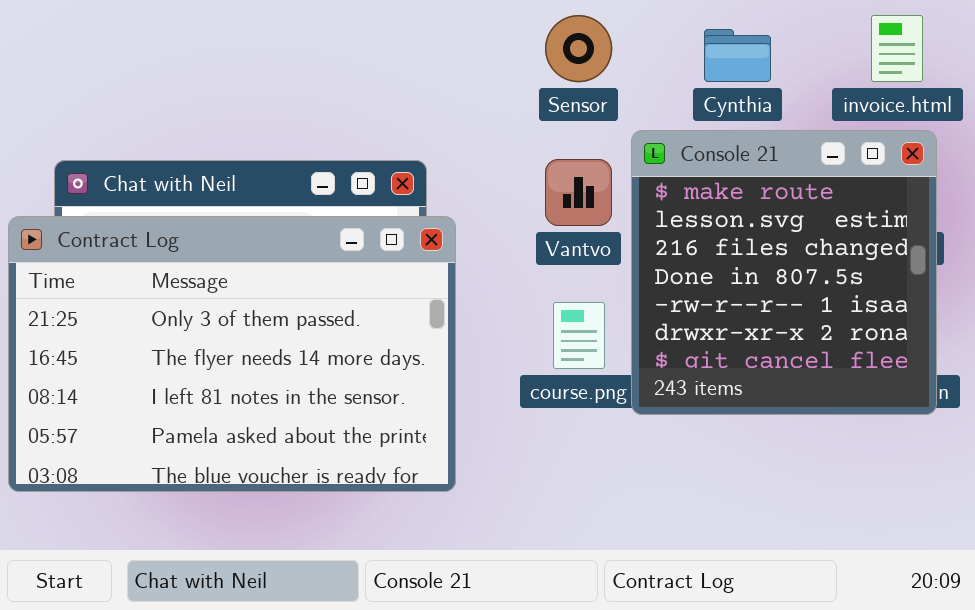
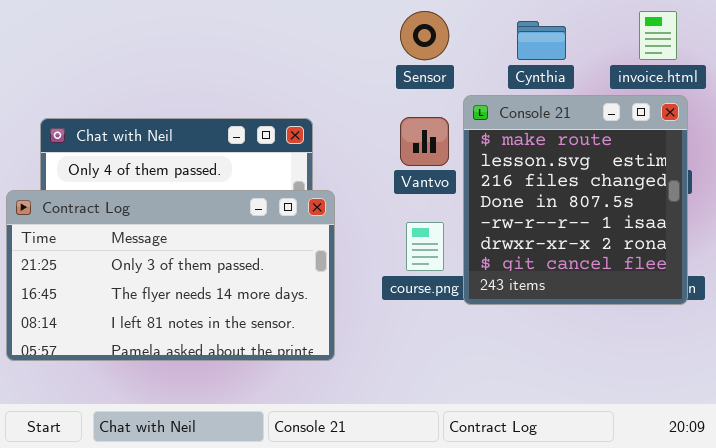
Contract Log: [8,216,456,492] -> [6,190,335,361], resized

